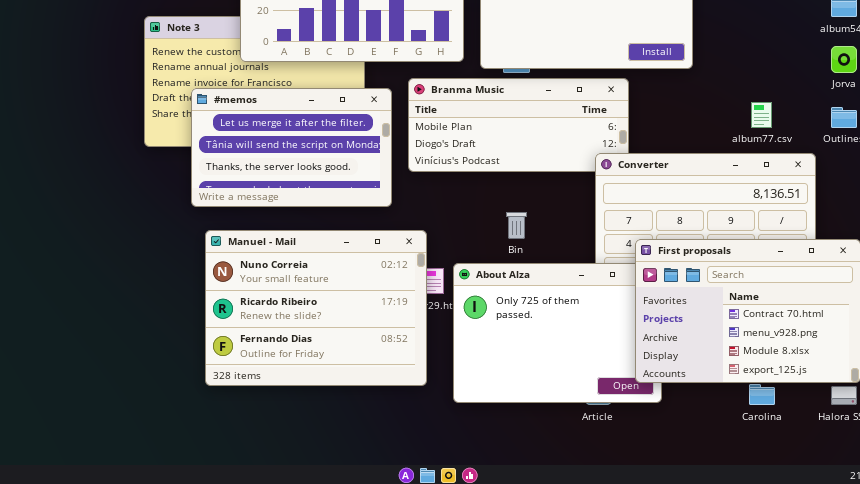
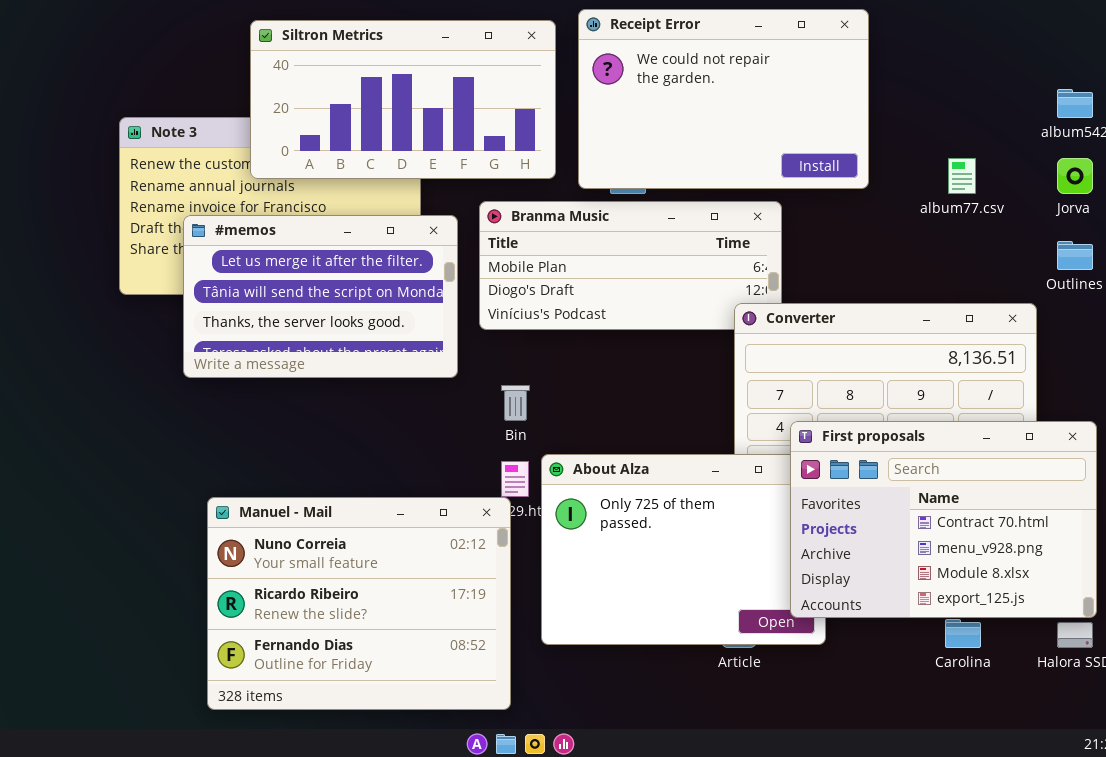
album77.csv: [751,102,772,128] -> [948,158,976,194], moved
Bin: [506,212,527,239] -> [501,385,530,421], moved
Manuel - Mail: [205,230,427,386] -> [207,497,511,710], moved

